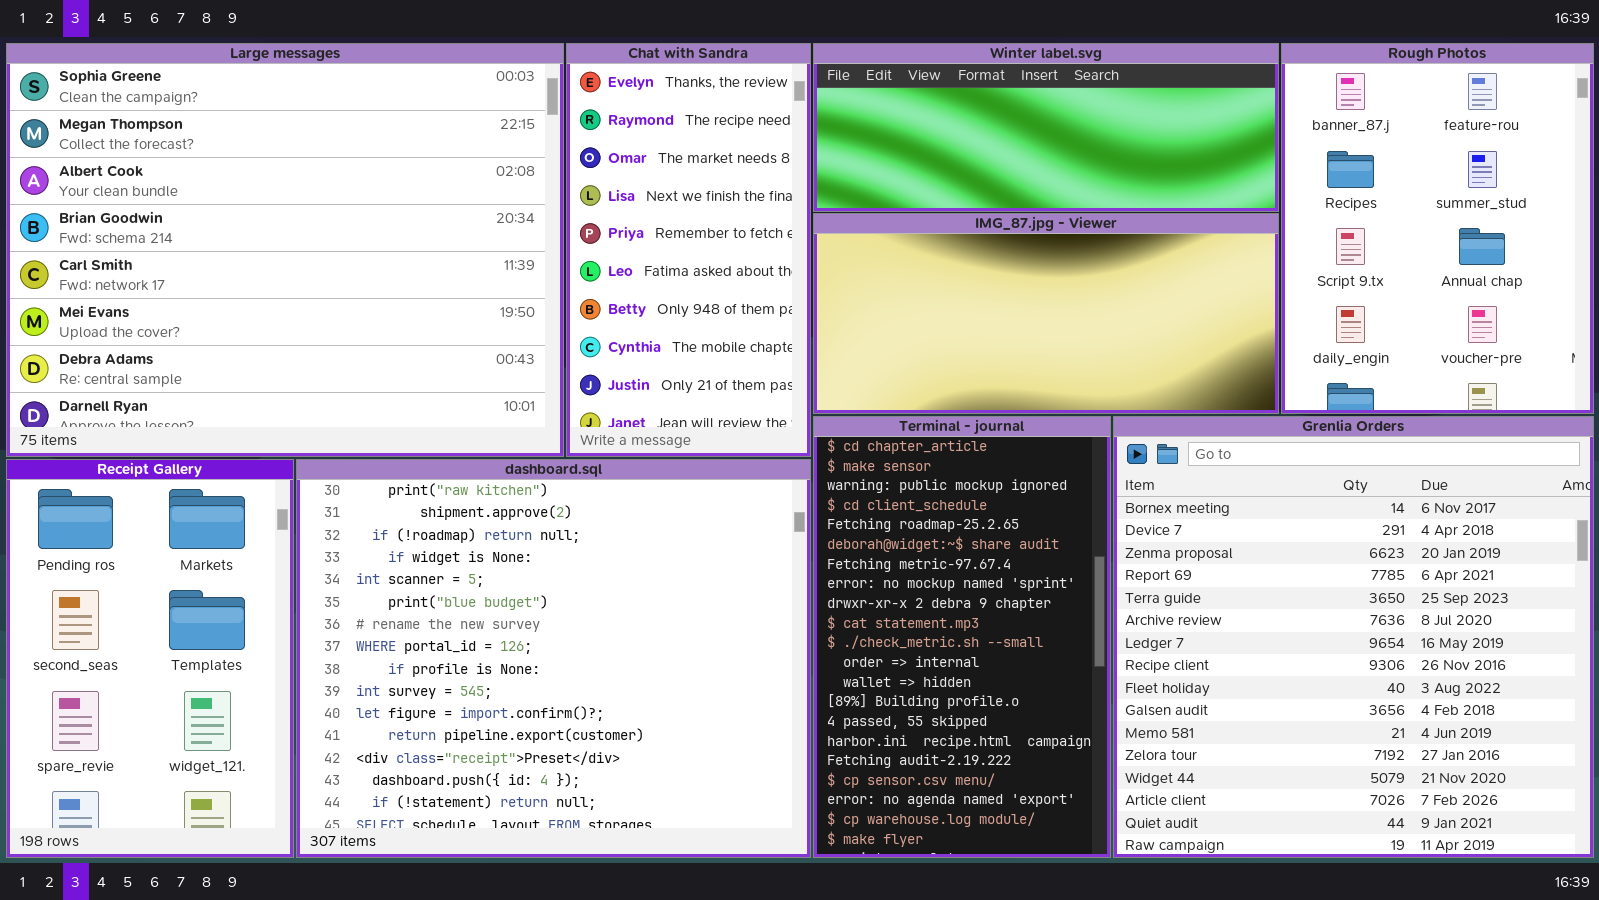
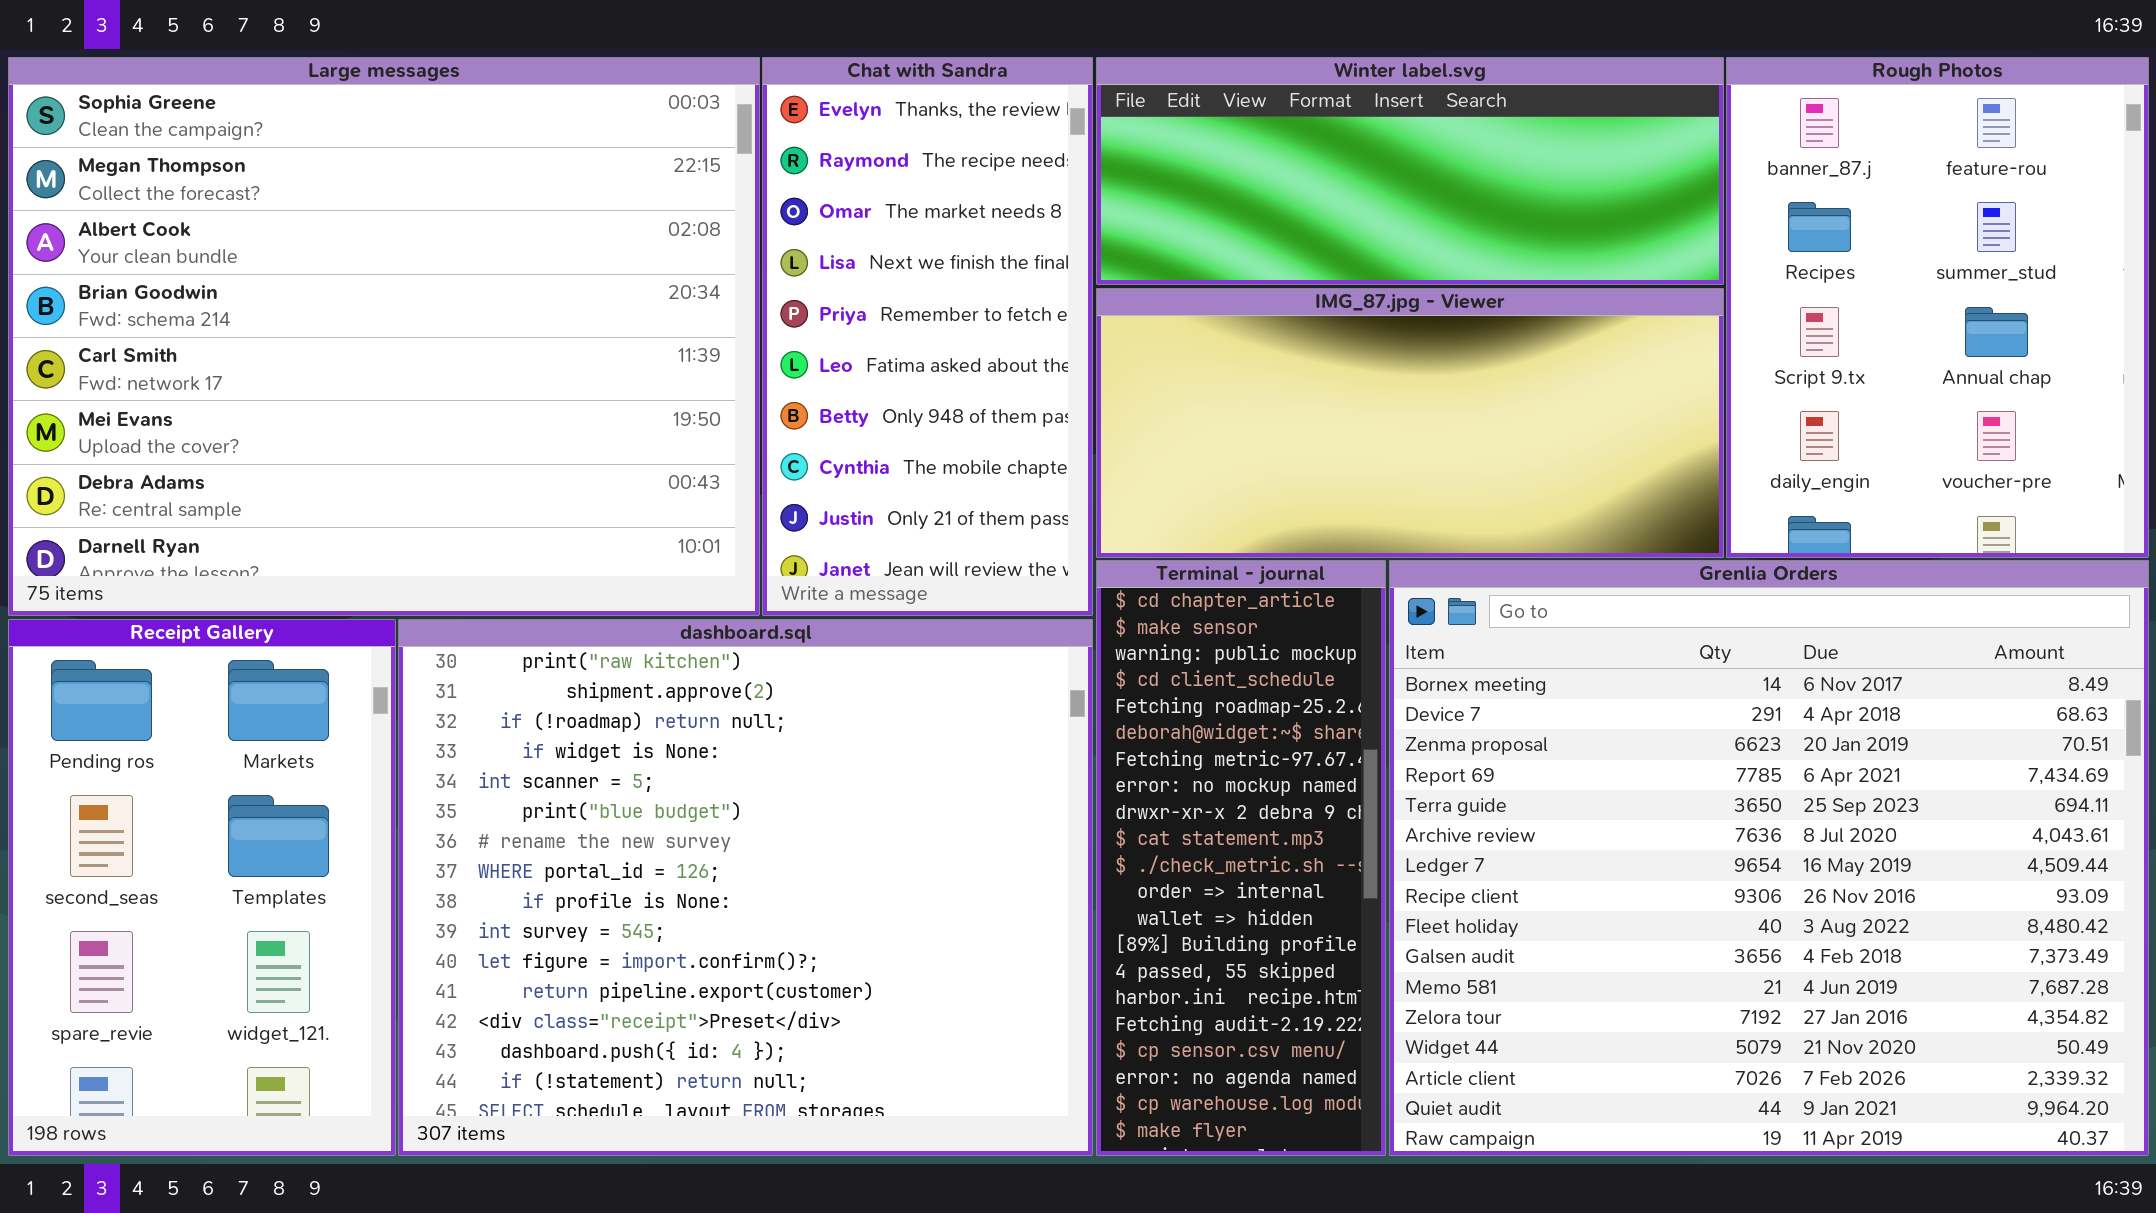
Terminal - journal: [813,416,1111,858] -> [1096,560,1386,1156], resized
Grenlia Orders: [1113,416,1594,858] -> [1389,560,2149,1156], resized

